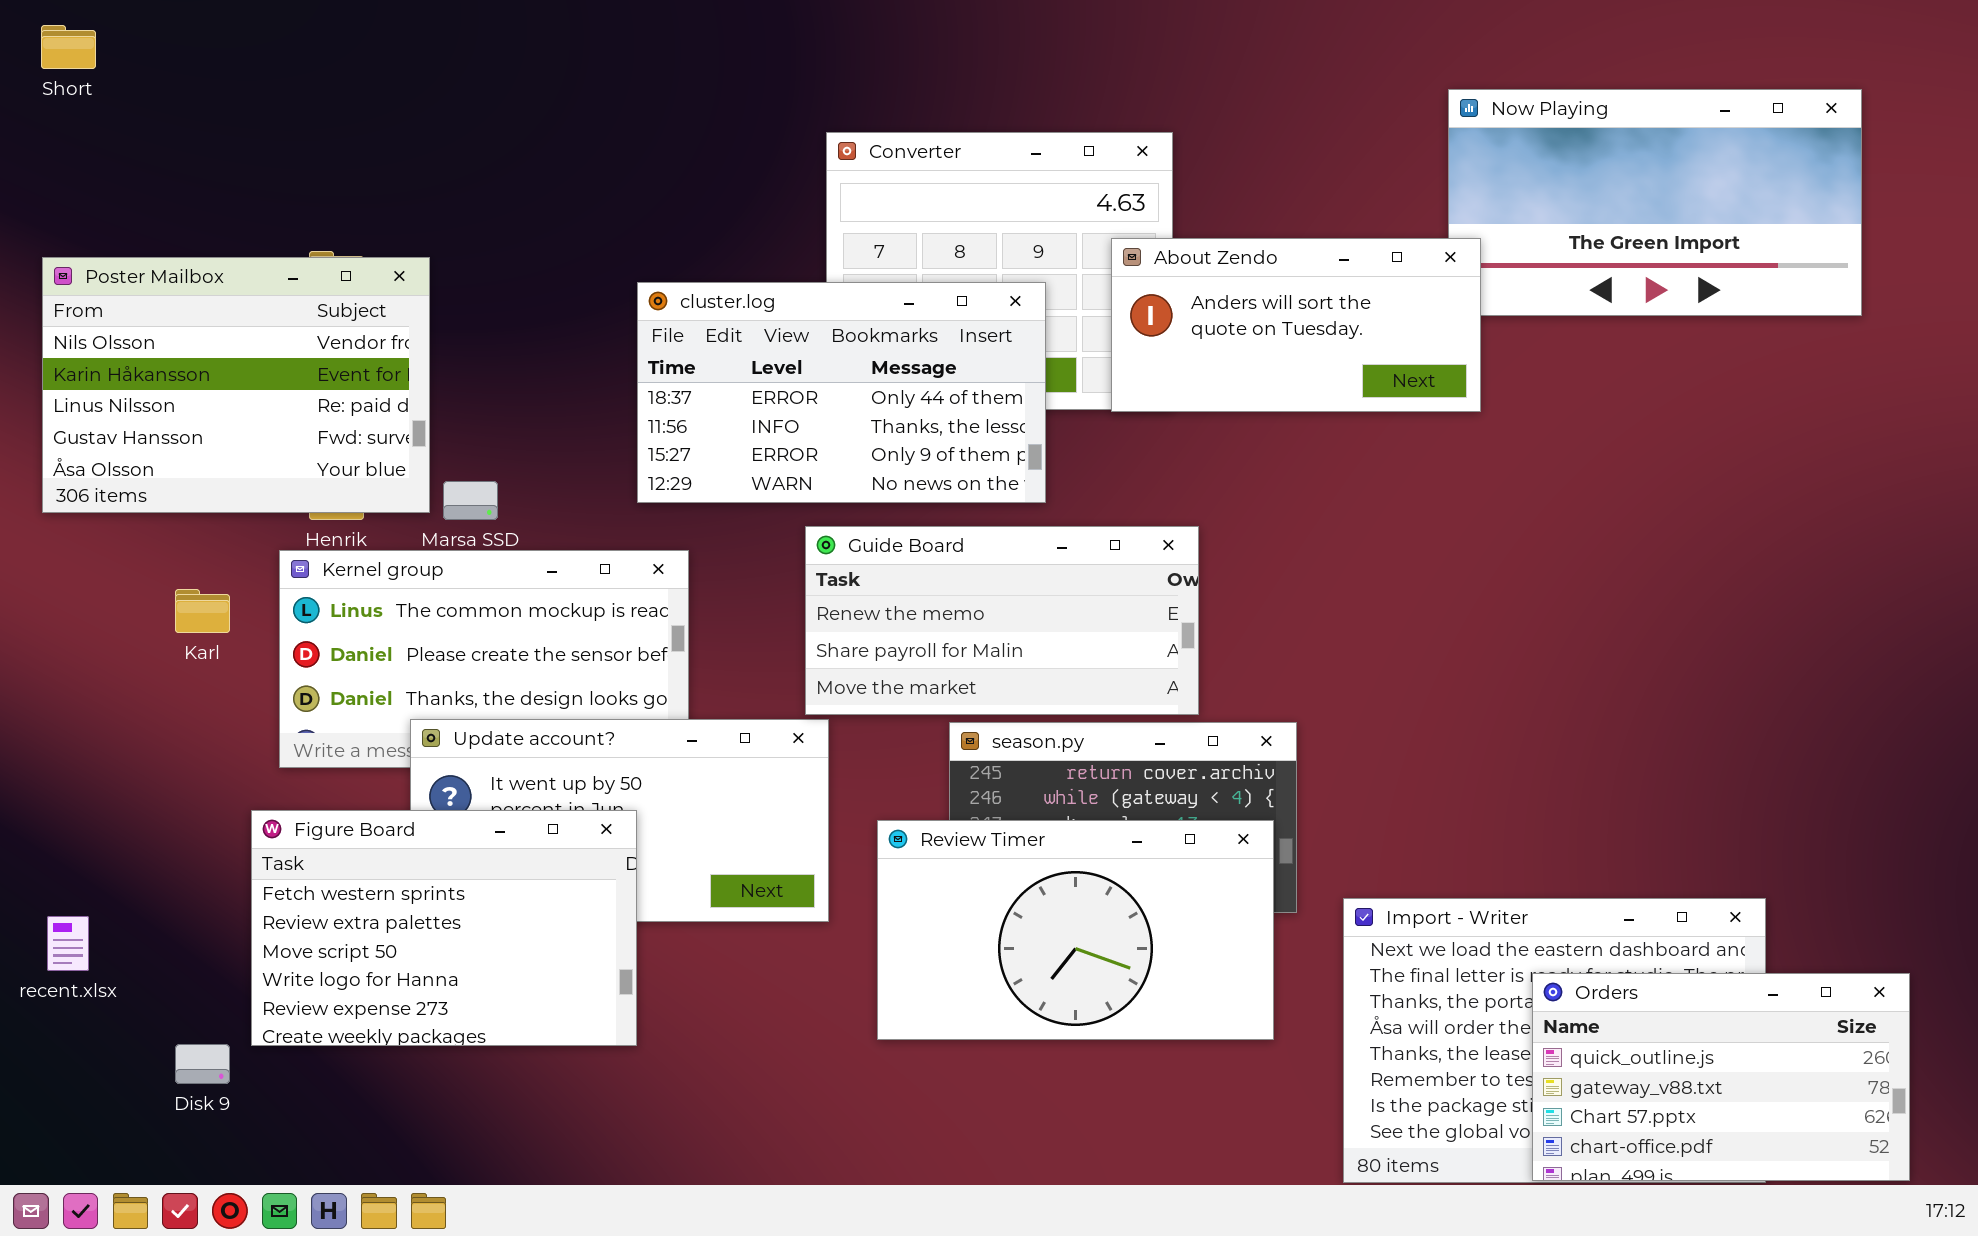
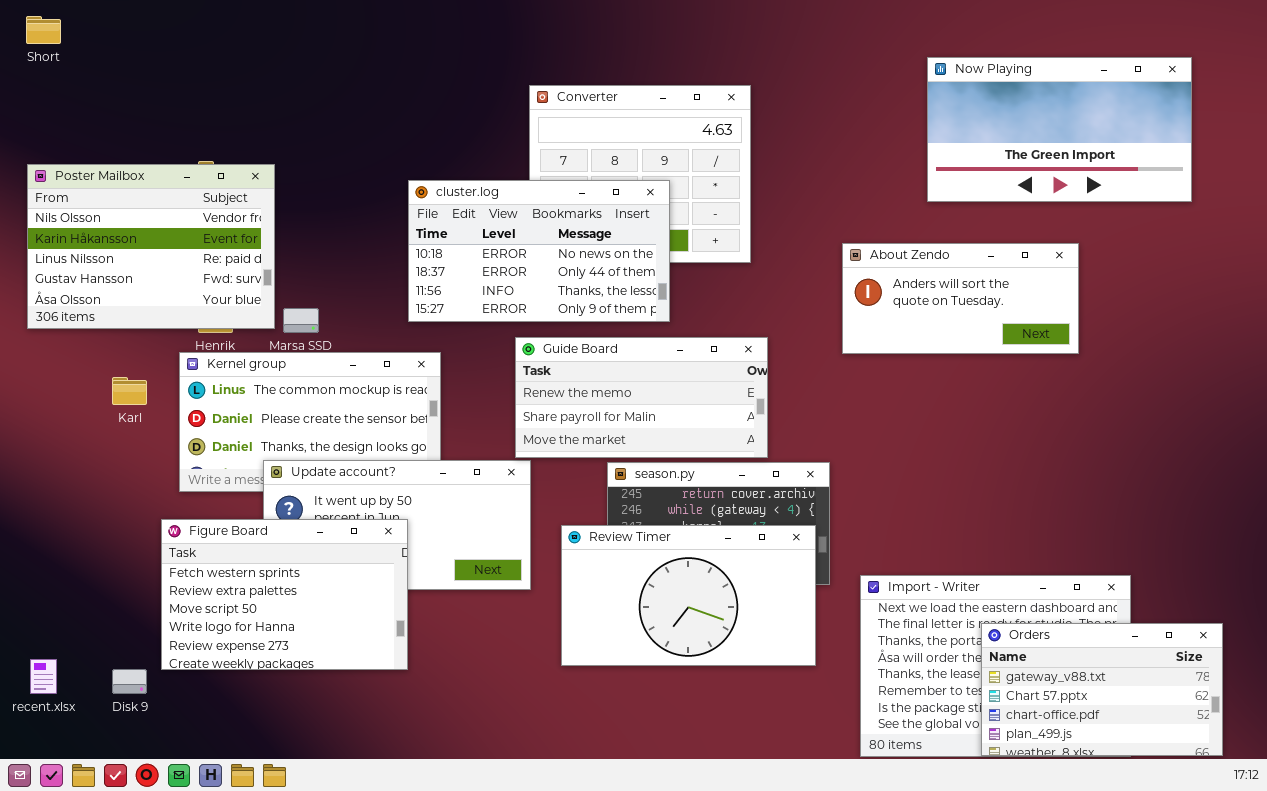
About Zendo: [1111,238,1481,412] -> [842,243,1079,354], moved
cluster.log: [637,282,1046,503] -> [408,180,670,322], scrolled up 1 row
recent.xlsx: [47,916,89,971] -> [30,659,57,694], moved
Orders: [1532,973,1910,1181] -> [981,623,1223,756], scrolled down 1 row

